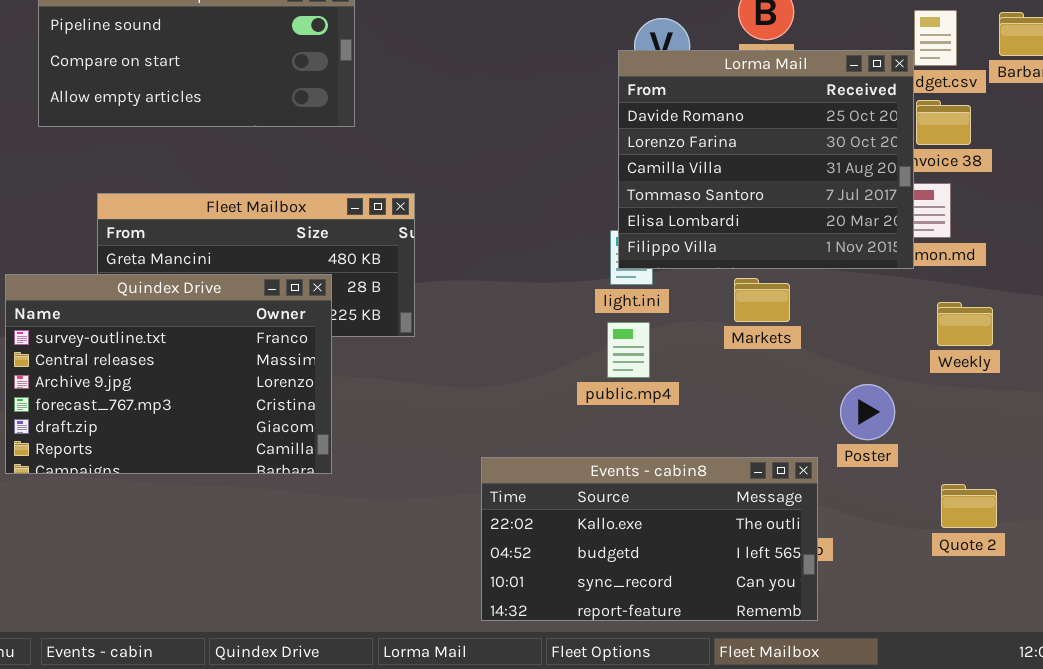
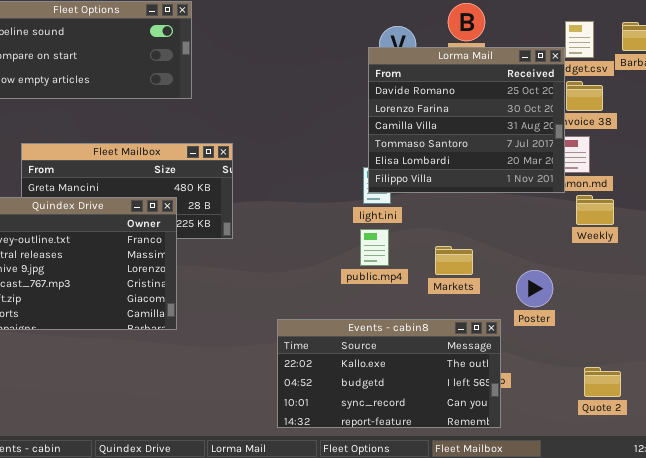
Markets: [734,278,790,322] -> [435,246,473,275], moved
Weekly: [937,302,993,346] -> [576,195,614,225], moved
Quote 2: [941,484,997,528] -> [584,367,621,397], moved

